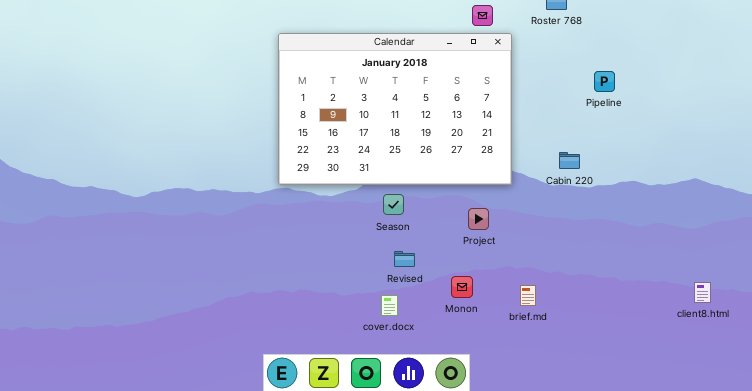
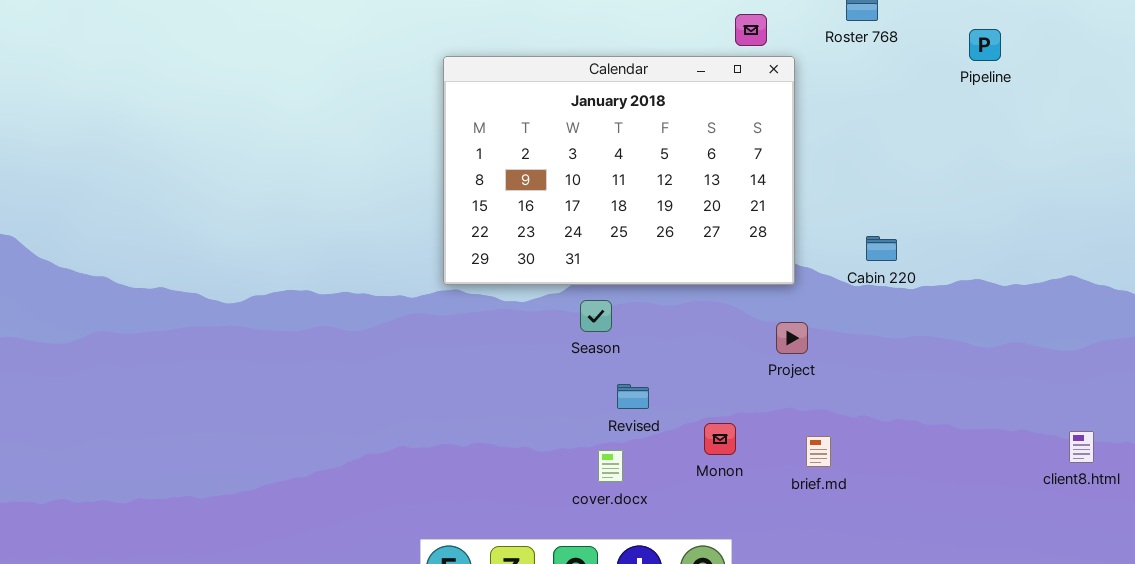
Pipeline: [594,71,615,92] -> [969,29,1001,61], moved
Season: [383,194,404,215] -> [580,300,612,332], moved
Project: [468,208,489,230] -> [776,322,808,354], moved

